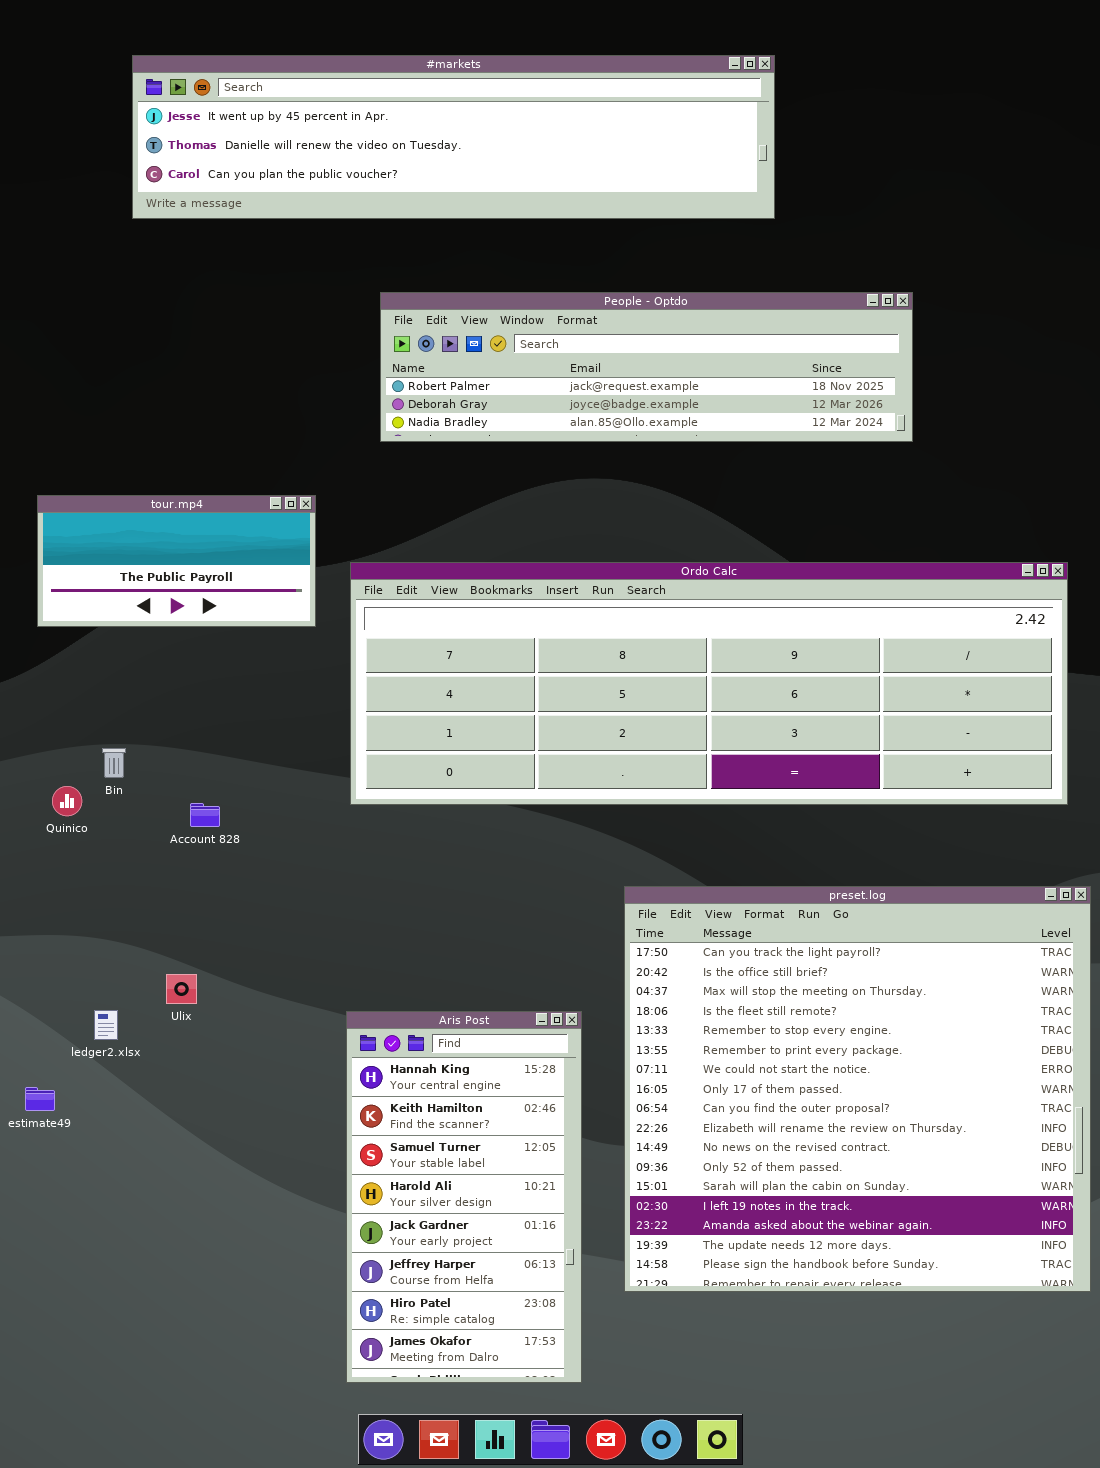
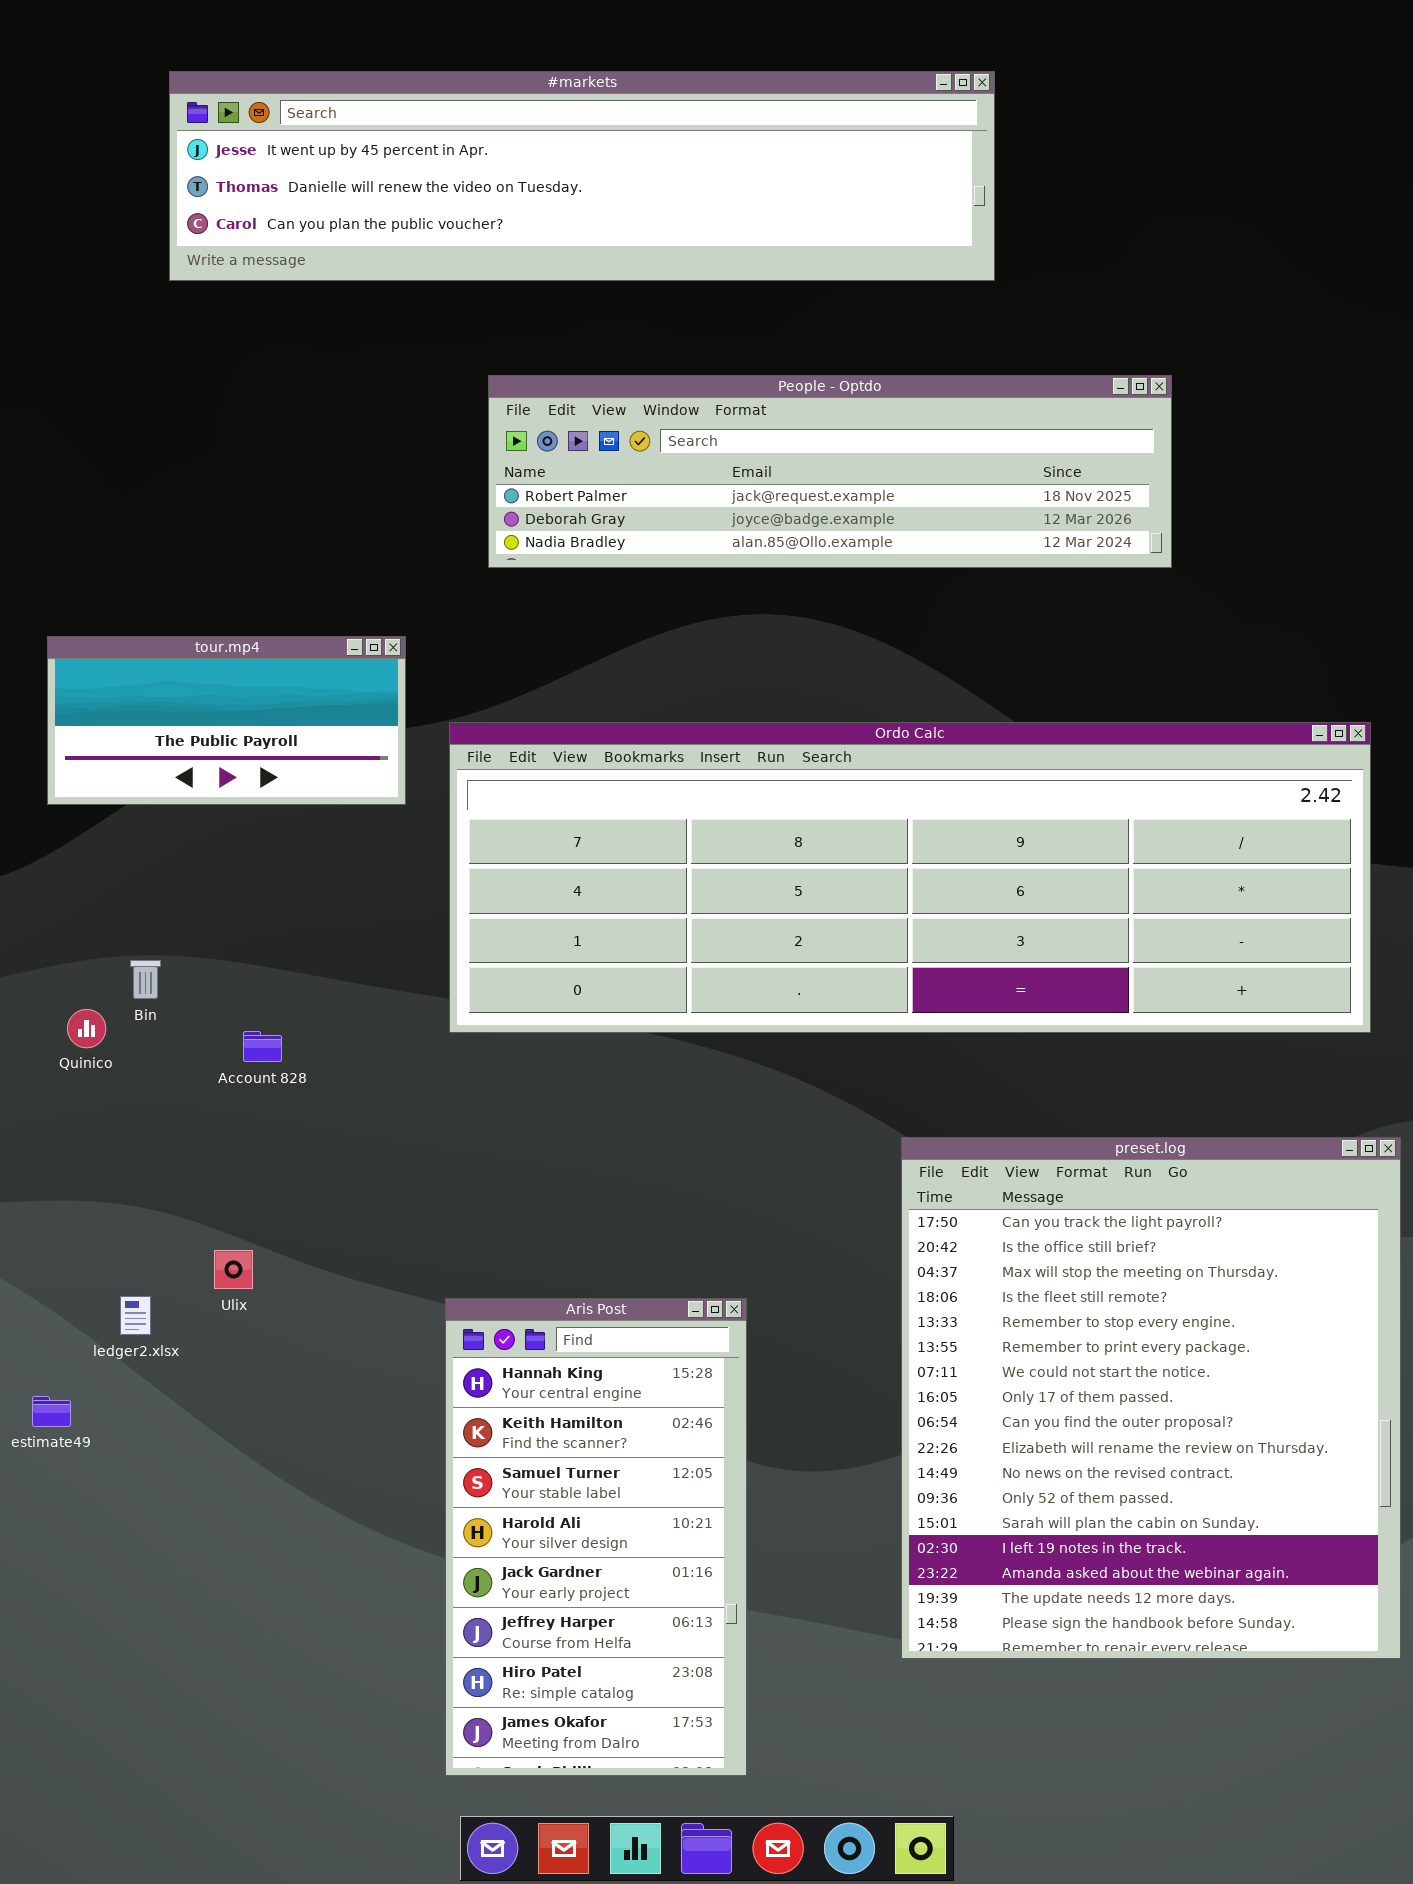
preset.log: [624,886,1091,1292] -> [901,1137,1401,1659], resized

